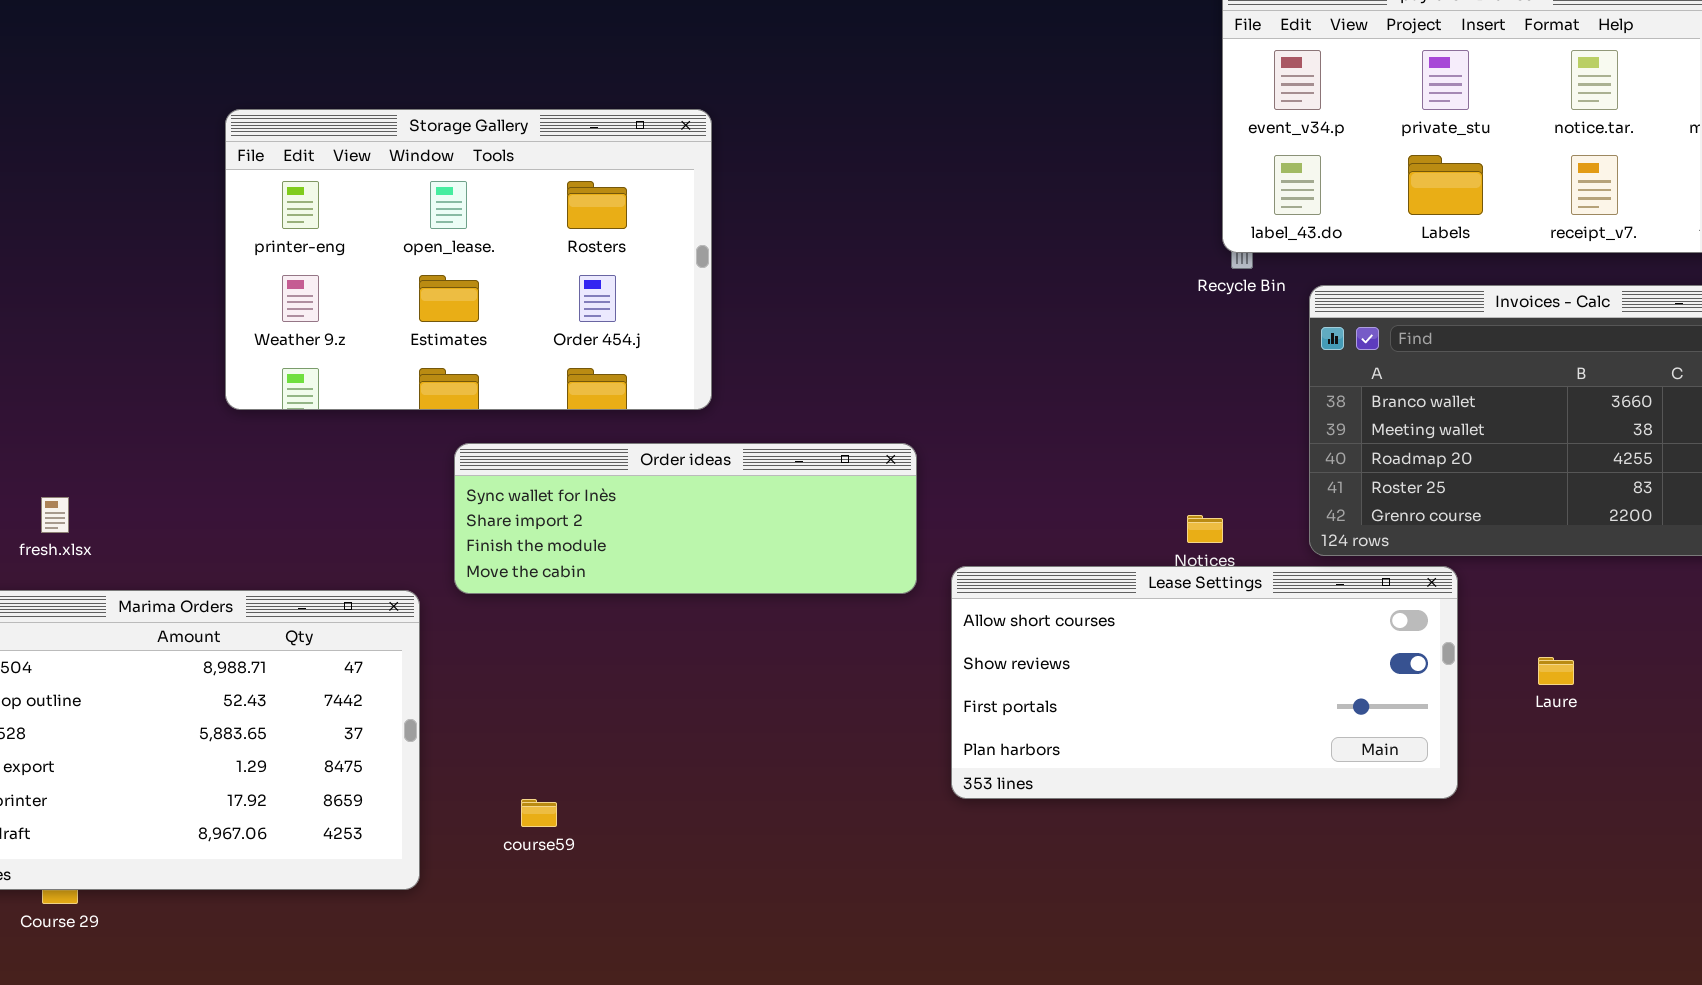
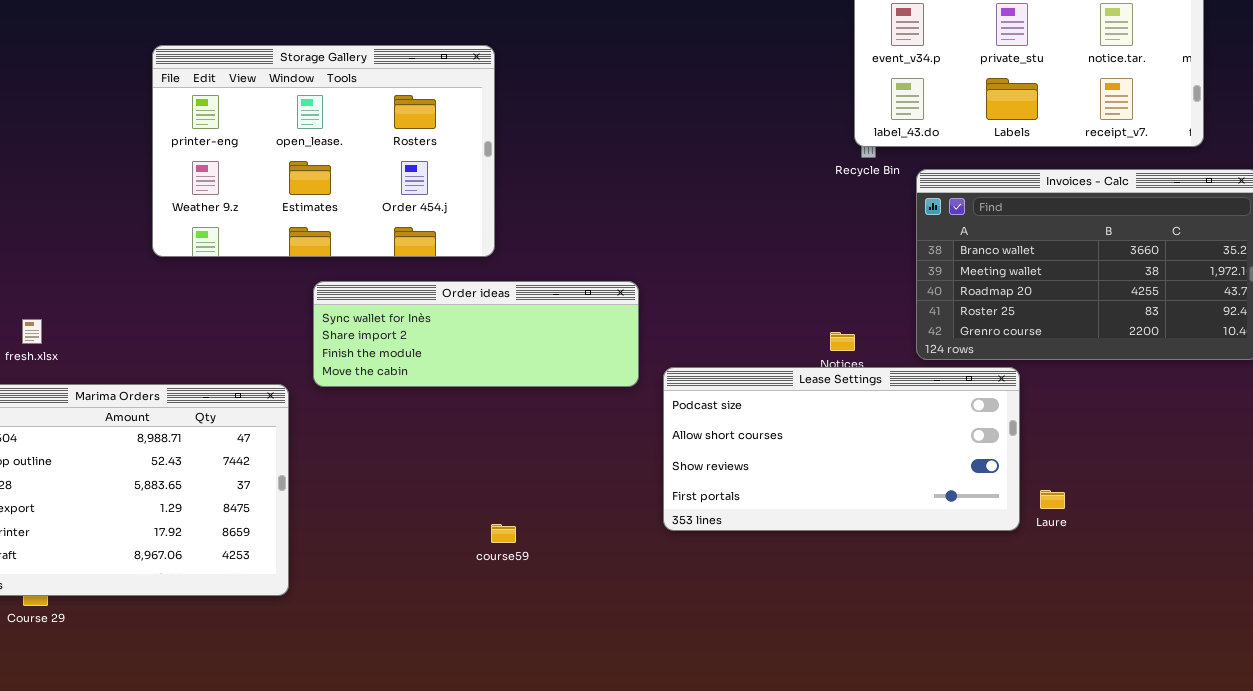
Lease Settings: [951,566,1458,799] -> [663,367,1020,531], scrolled up 1 row
Laure: [1538,657,1574,685] -> [1040,490,1065,509], moved
course59: [521,799,557,827] -> [491,524,516,543], moved

